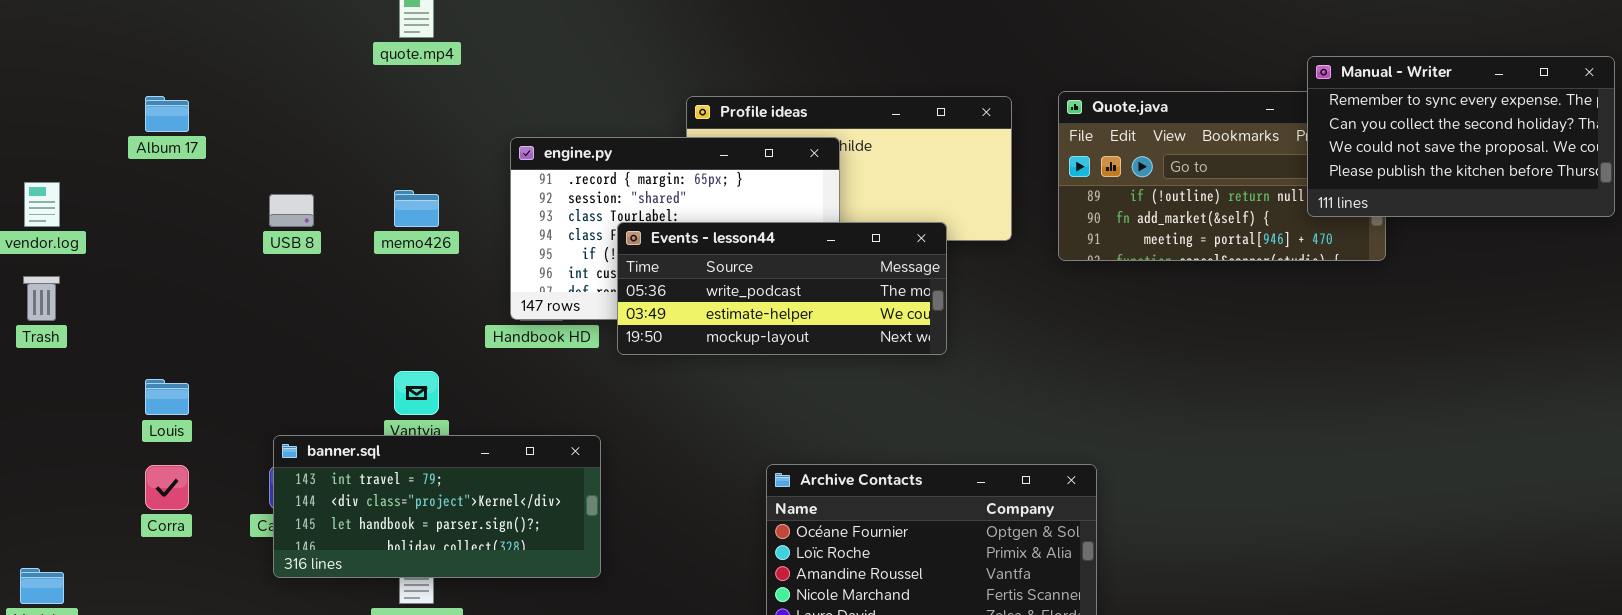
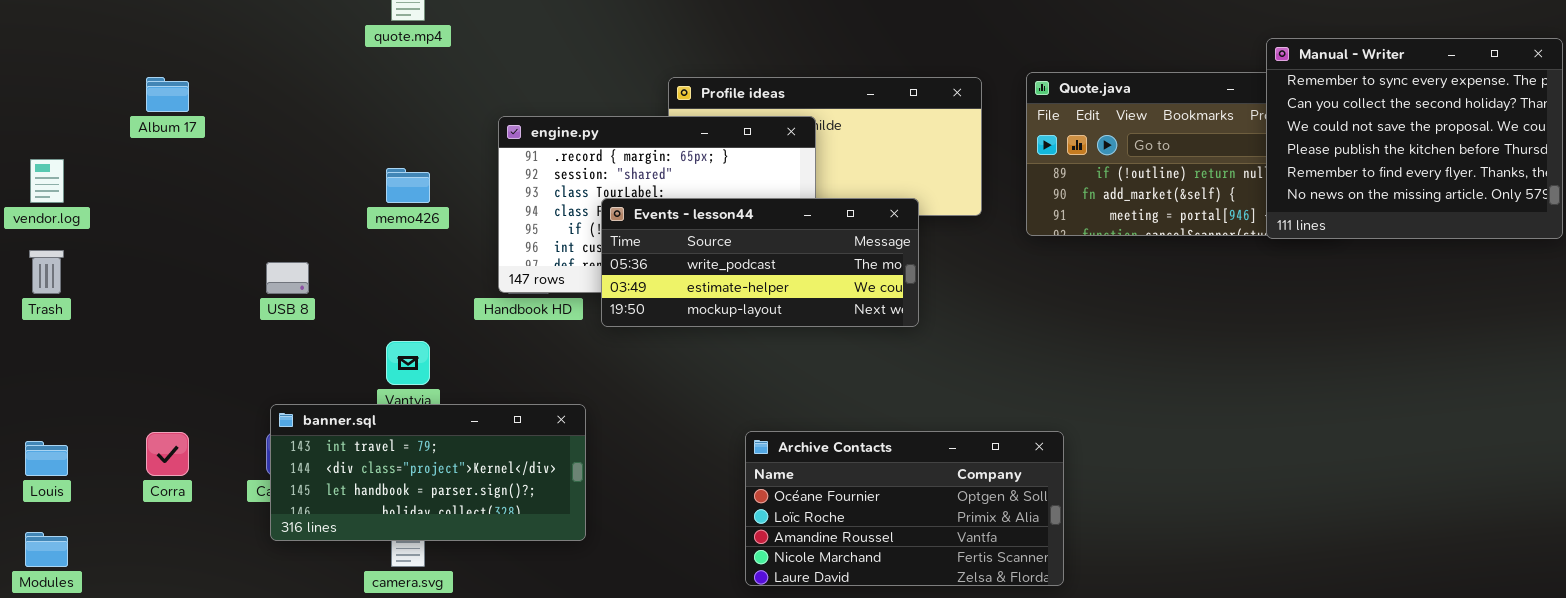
Manual - Writer: [1307,56,1615,217] -> [1266,38,1563,239], resized
USB 8: [269,194,314,227] -> [266,262,309,294], moved
Louis: [145,379,189,415] -> [25,441,68,476], moved

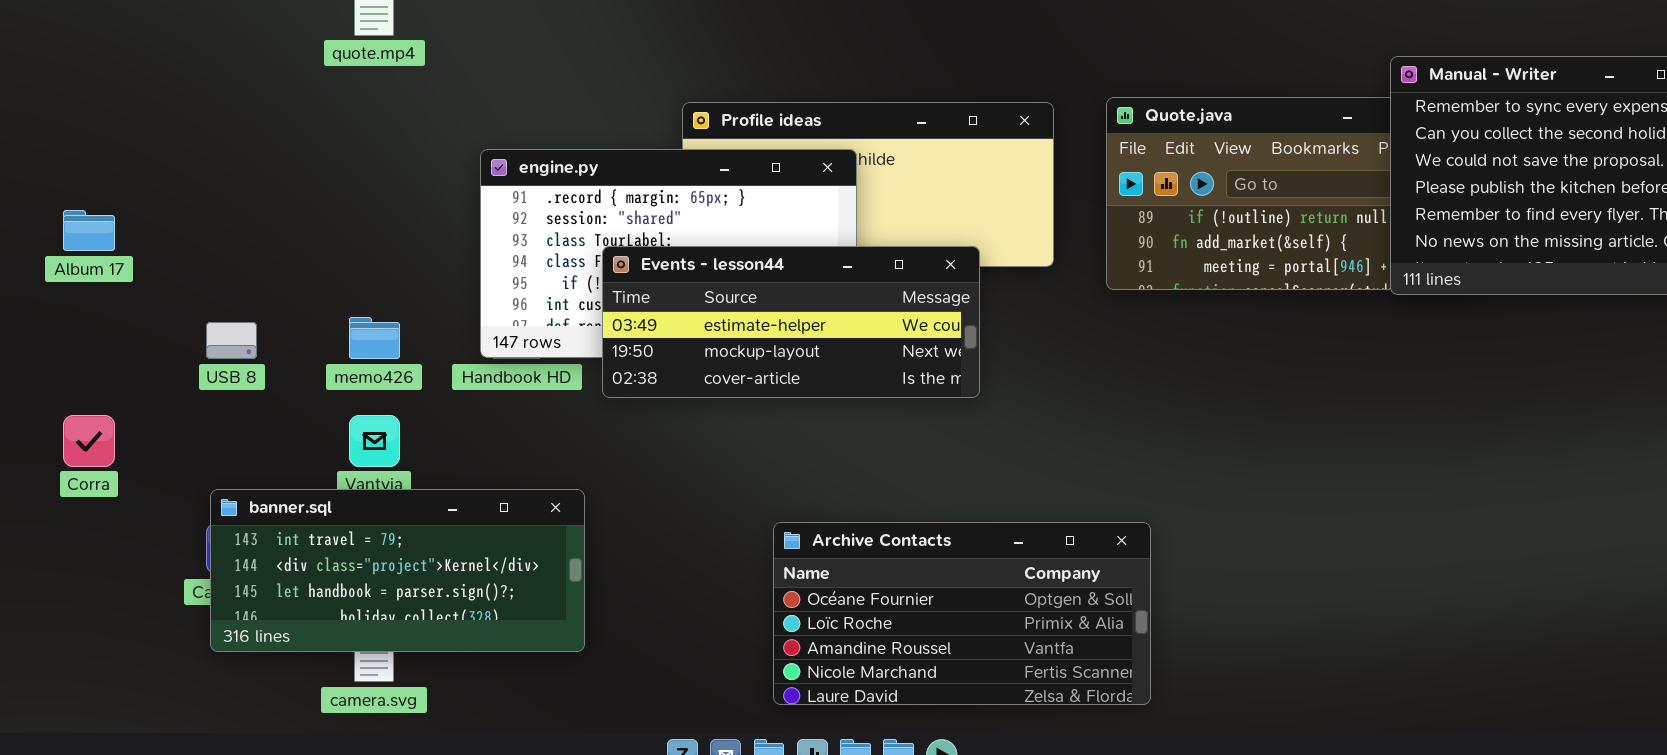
Album 17: [146,77,189,112] -> [63,210,115,251], moved
memo426: [386,168,430,203] -> [349,317,400,359], moved
Events - lesson44: [601,198,919,327] -> [602,246,980,398], scrolled down 1 row
Corra: [146,432,189,476] -> [63,415,115,467], moved

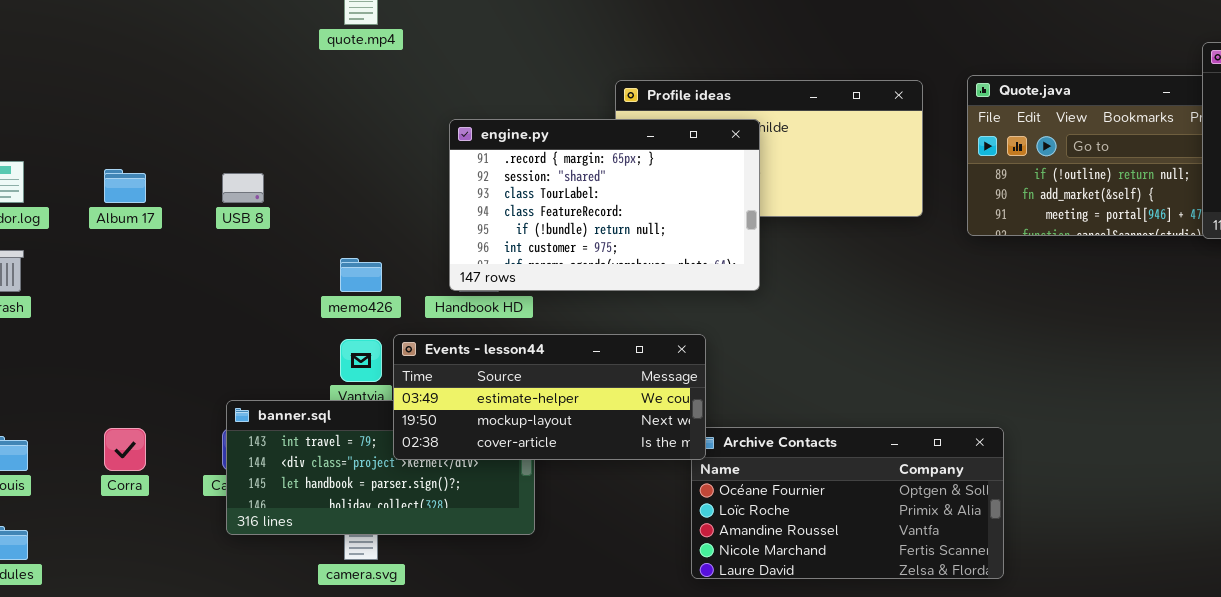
Events - lesson44: [602,246,980,398] -> [393,334,706,460], moved
USB 8: [206,322,257,359] -> [222,173,264,203], moved
Corra: [63,415,115,467] -> [104,428,146,471], moved

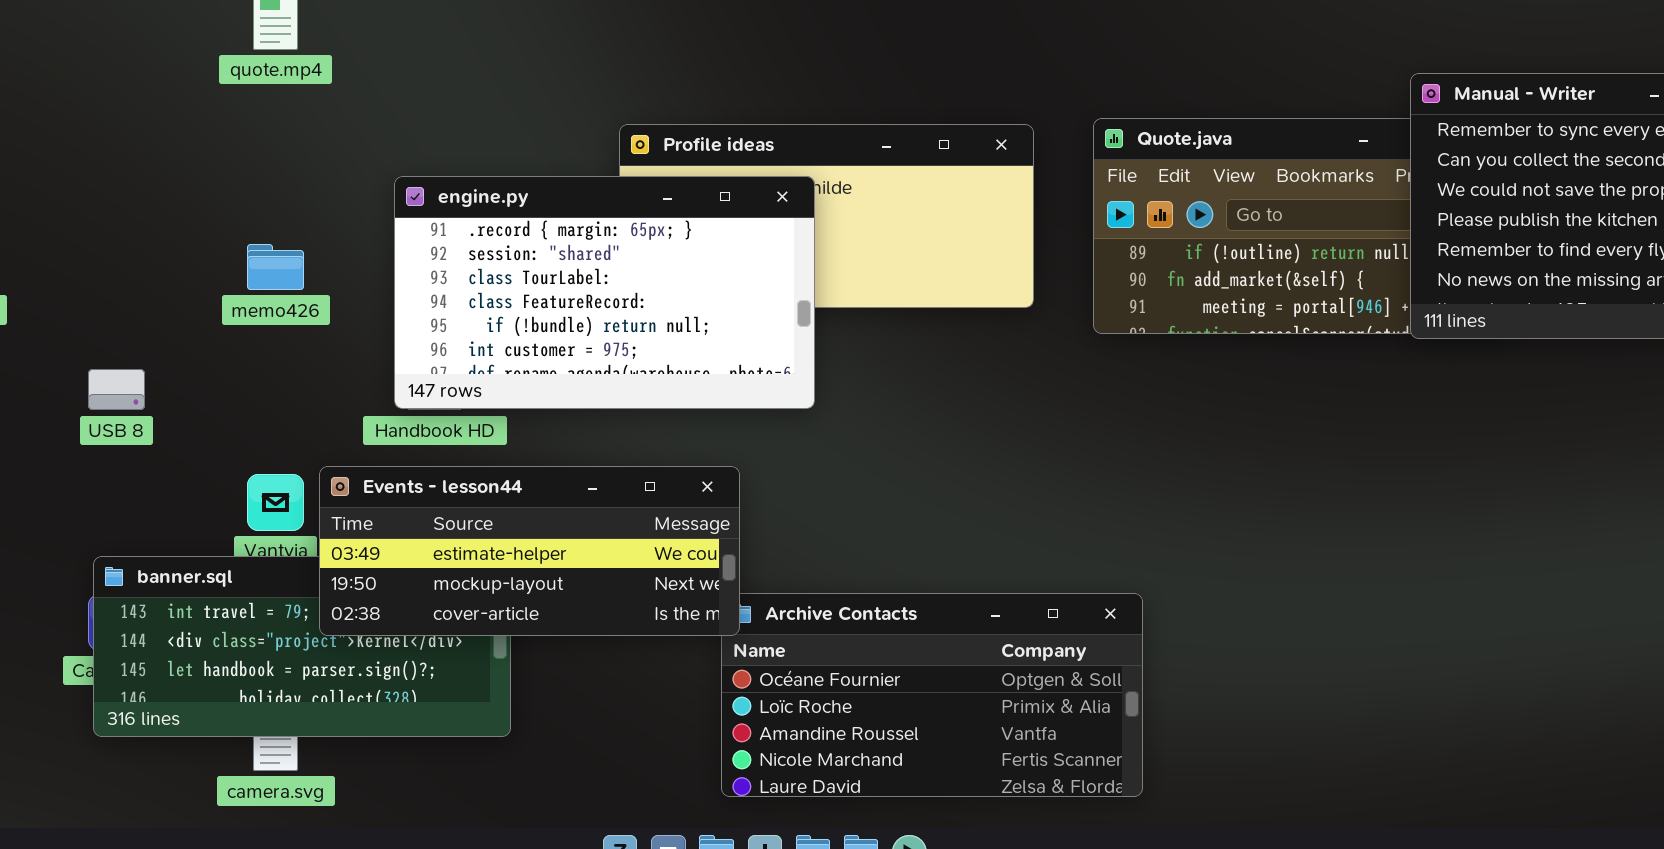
USB 8: [222,173,264,203] -> [88,369,145,410], moved
memo426: [340,258,382,292] -> [247,244,304,290], moved

